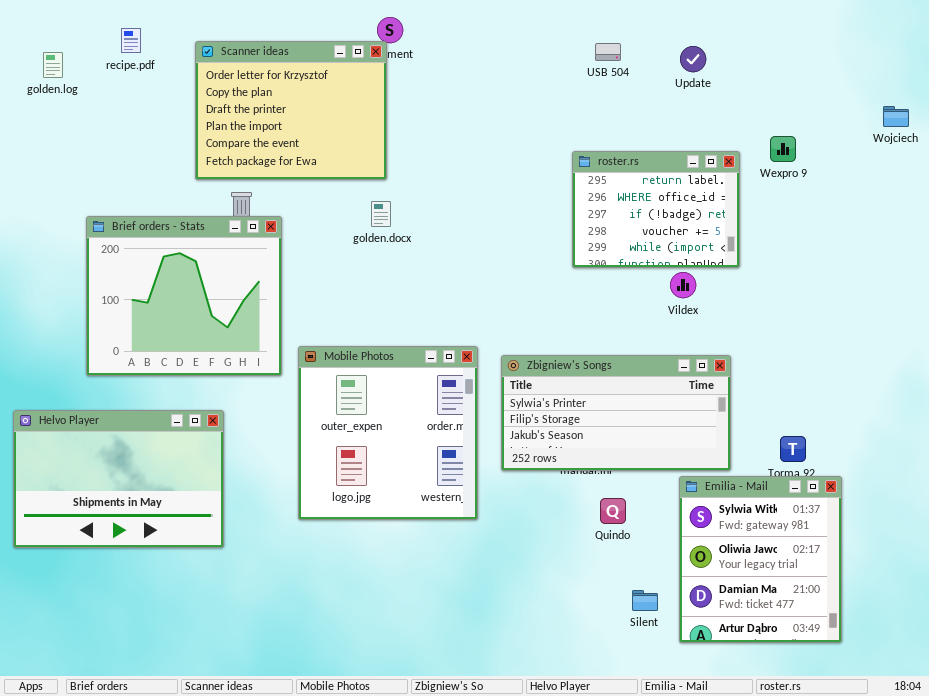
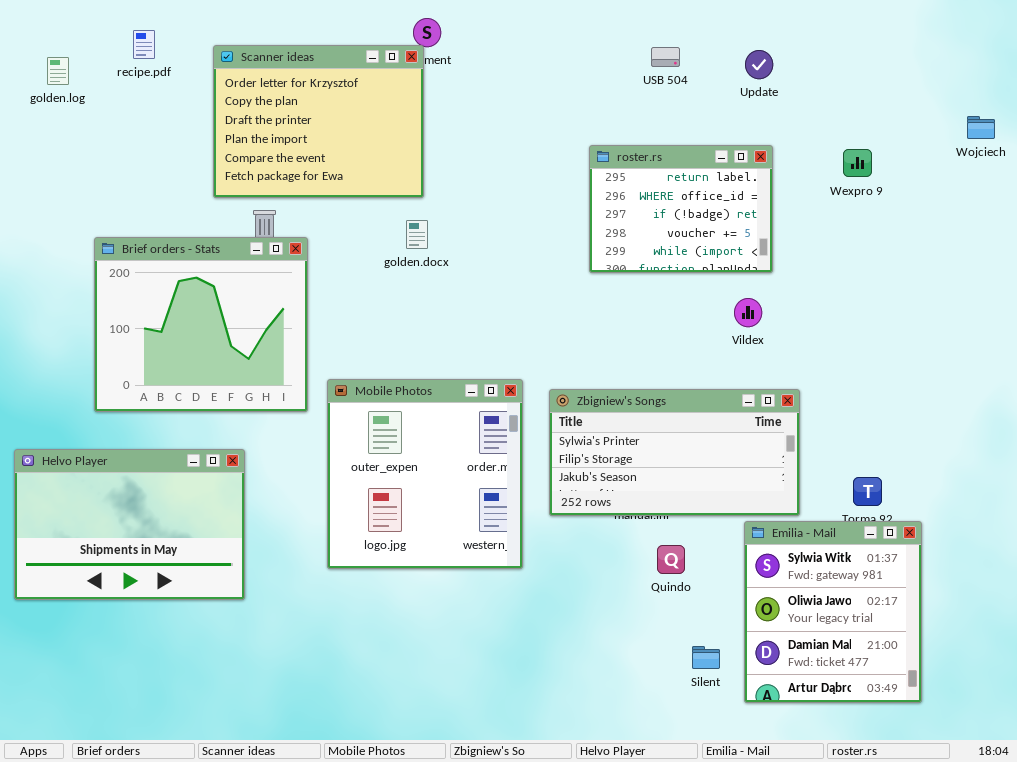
roster.rs: [572,151,740,268] -> [589,145,773,273], moved

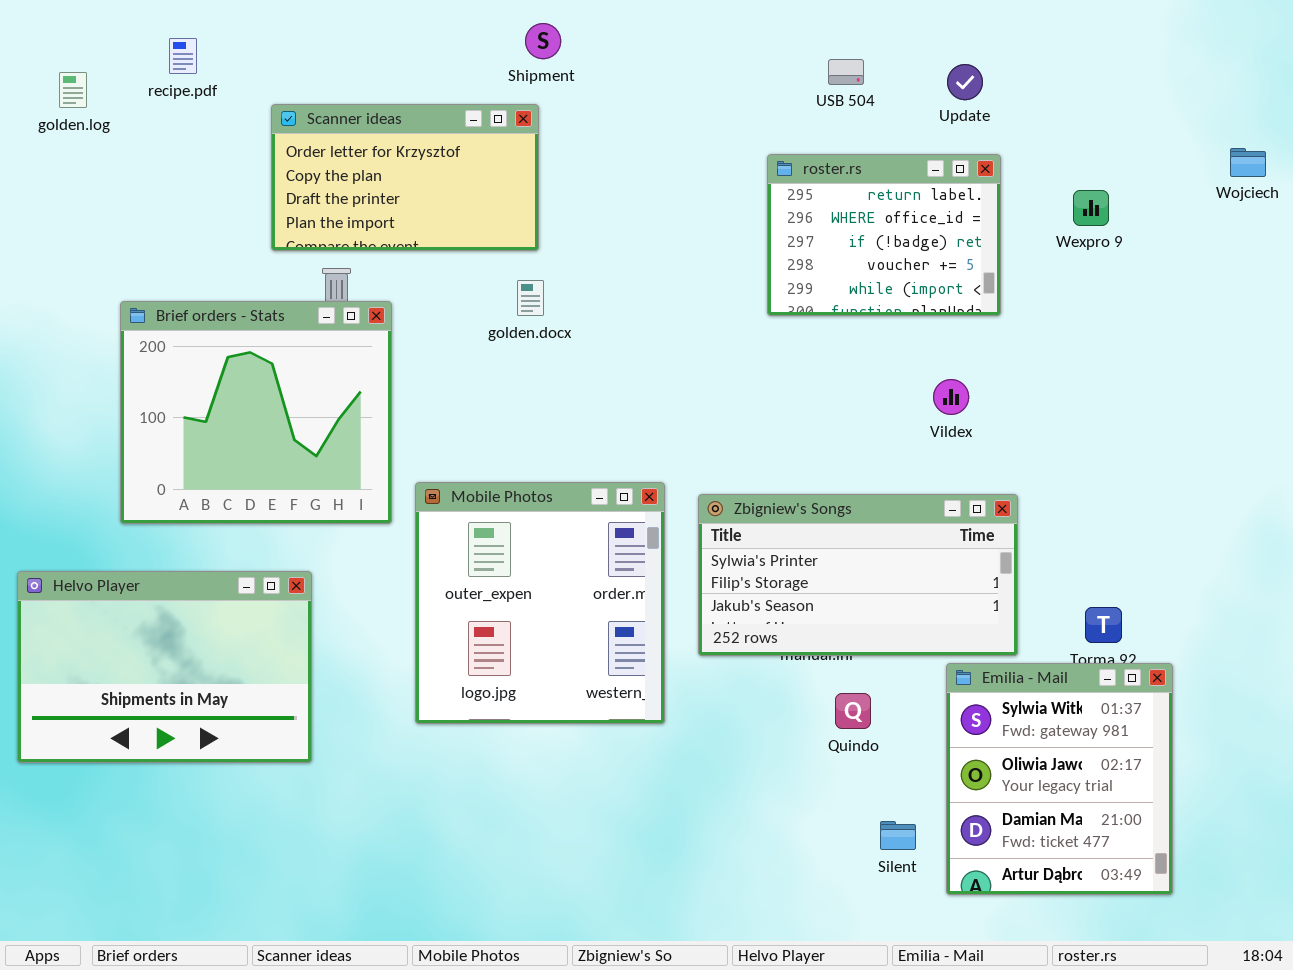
Scanner ideas: [213,45,424,198] -> [271,104,539,251], resized
roster.rs: [589,145,773,273] -> [767,154,1001,316], moved

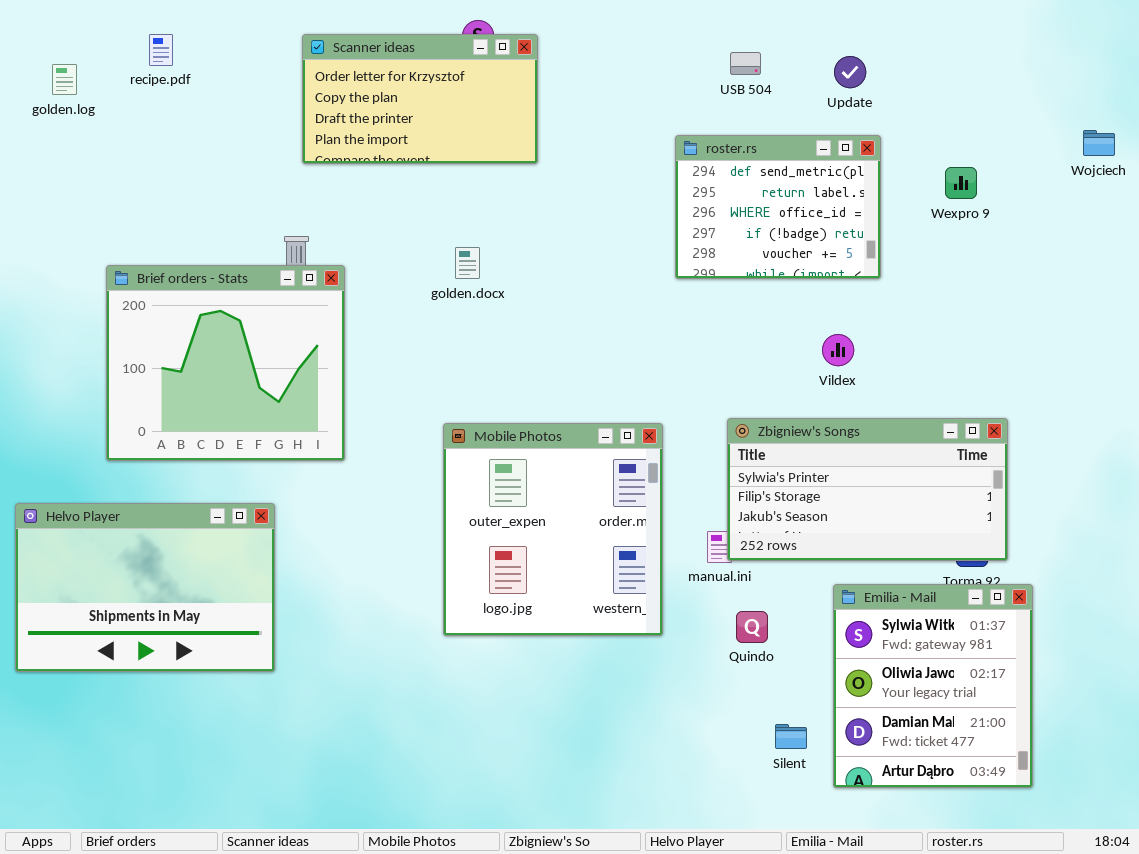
Scanner ideas: [271,104,539,251] -> [302,34,538,164], moved
roster.rs: [767,154,1001,316] -> [675,135,881,279], scrolled up 1 row
Mobile Photos: [415,482,665,724] -> [443,423,663,636], moved
Zbigniew's Songs: [698,494,1018,656] -> [727,418,1008,561], moved

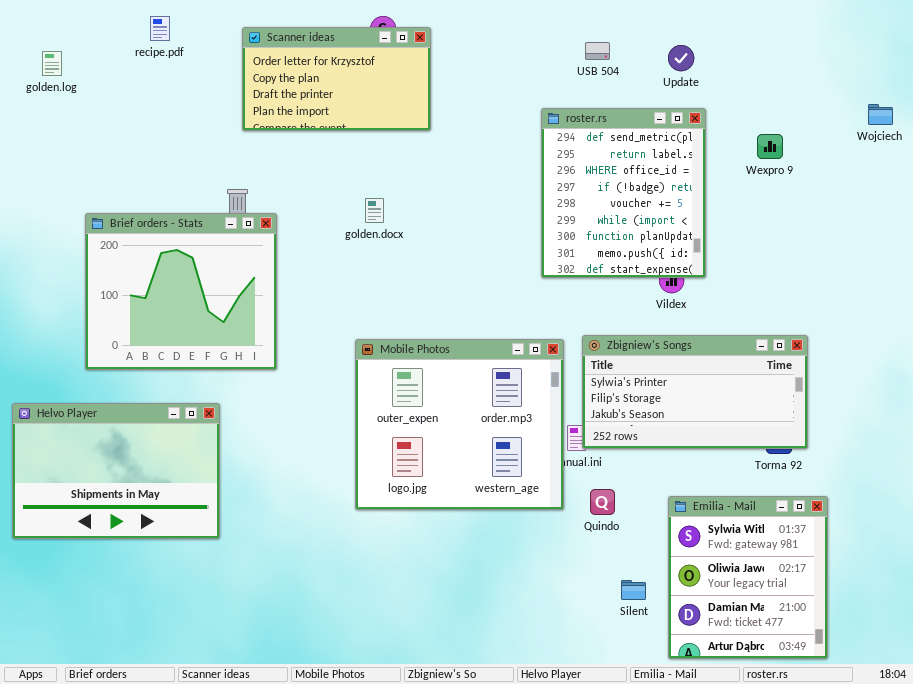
recipe.pdf: [149,34,173,66] -> [150,16,170,41], moved
roster.rs: [675,135,881,279] -> [541,108,706,278], resized
Mobile Photos: [443,423,663,636] -> [355,339,564,510], resized
Emilia - Mail: [833,584,1033,788] -> [668,496,828,659], moved

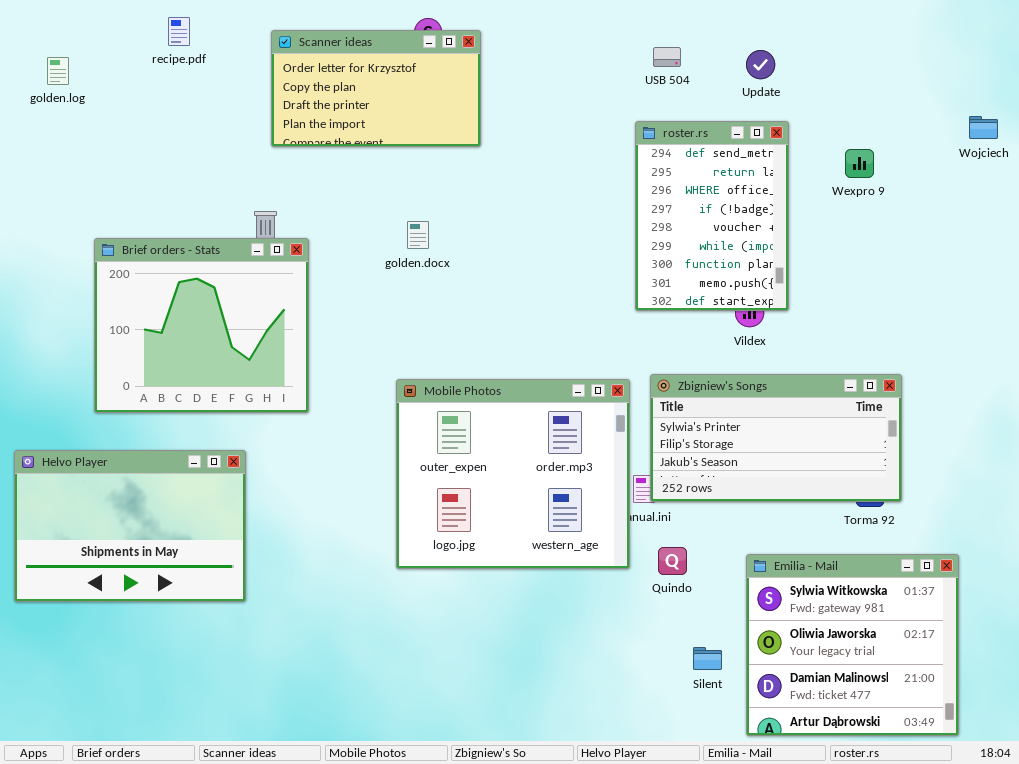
roster.rs: [541,108,706,278] -> [635,121,789,311], resized
Emilia - Mail: [668,496,828,659] -> [746,554,959,736], resized

